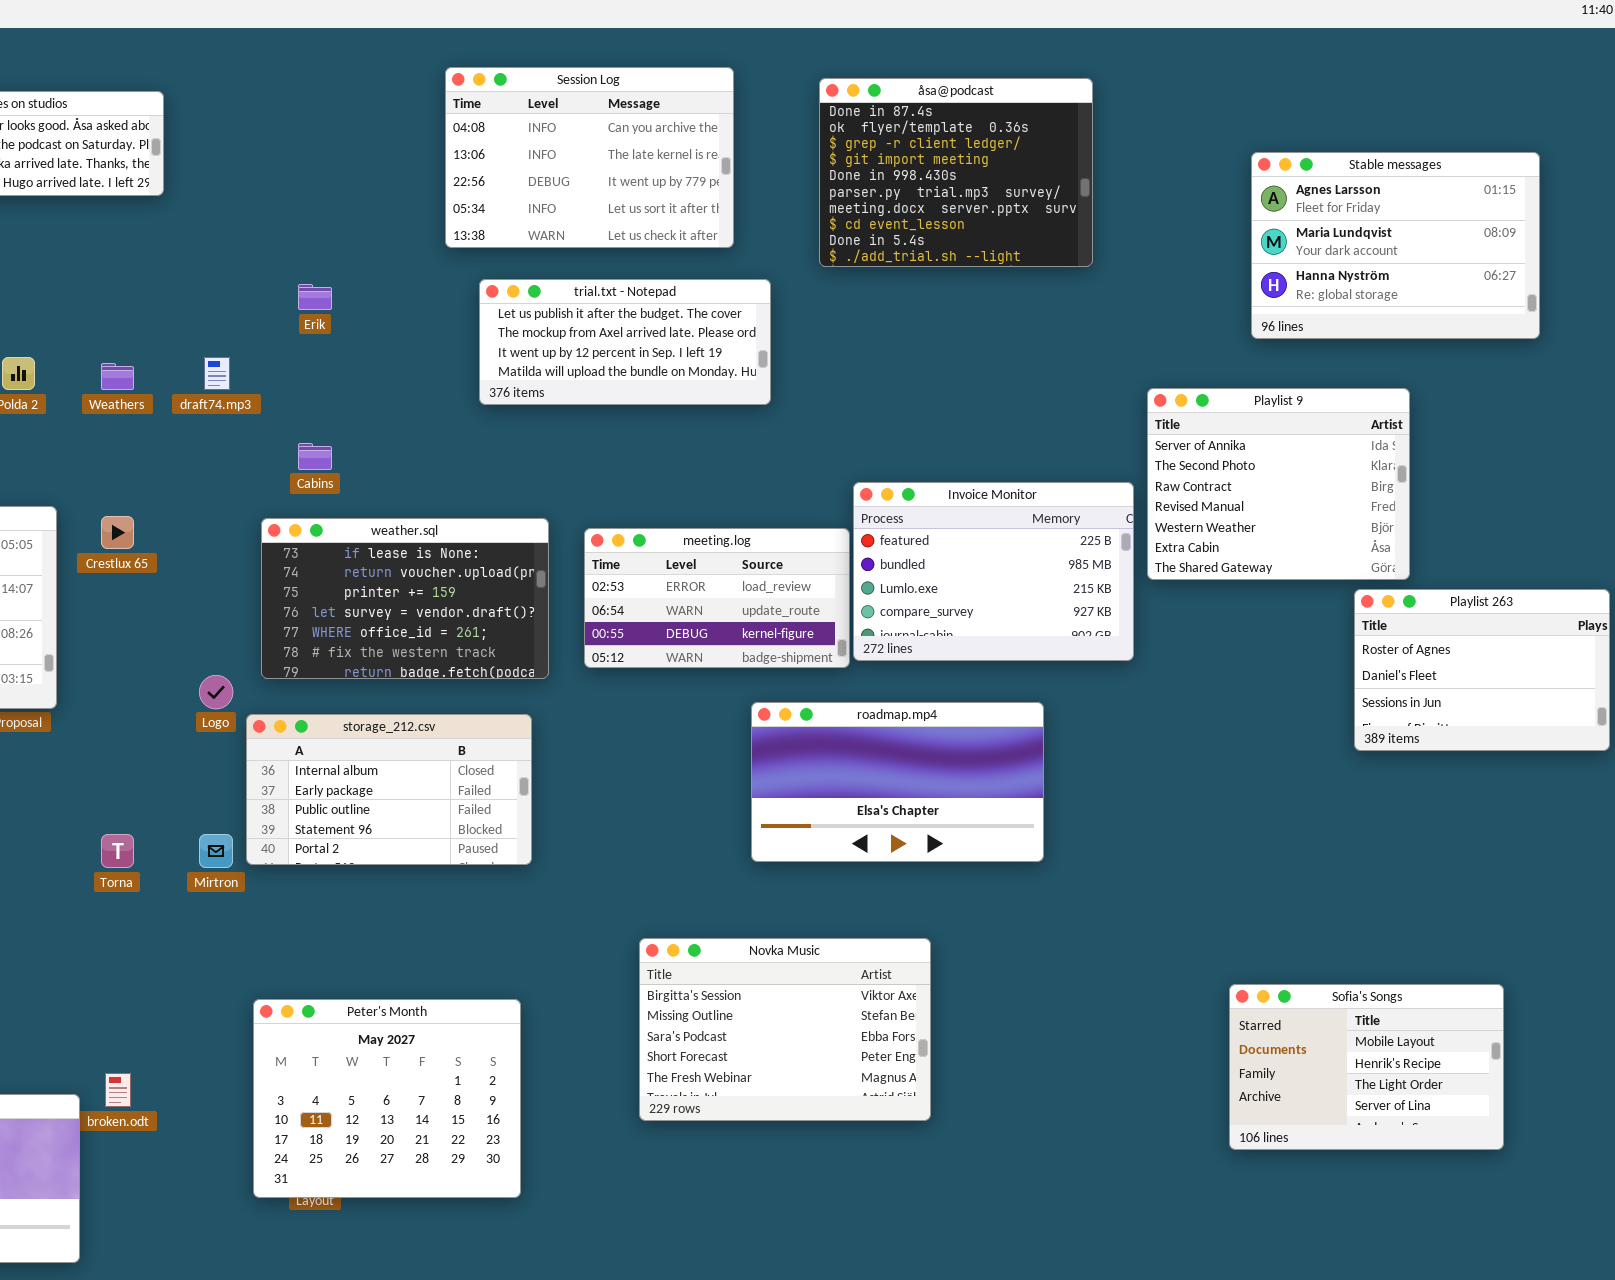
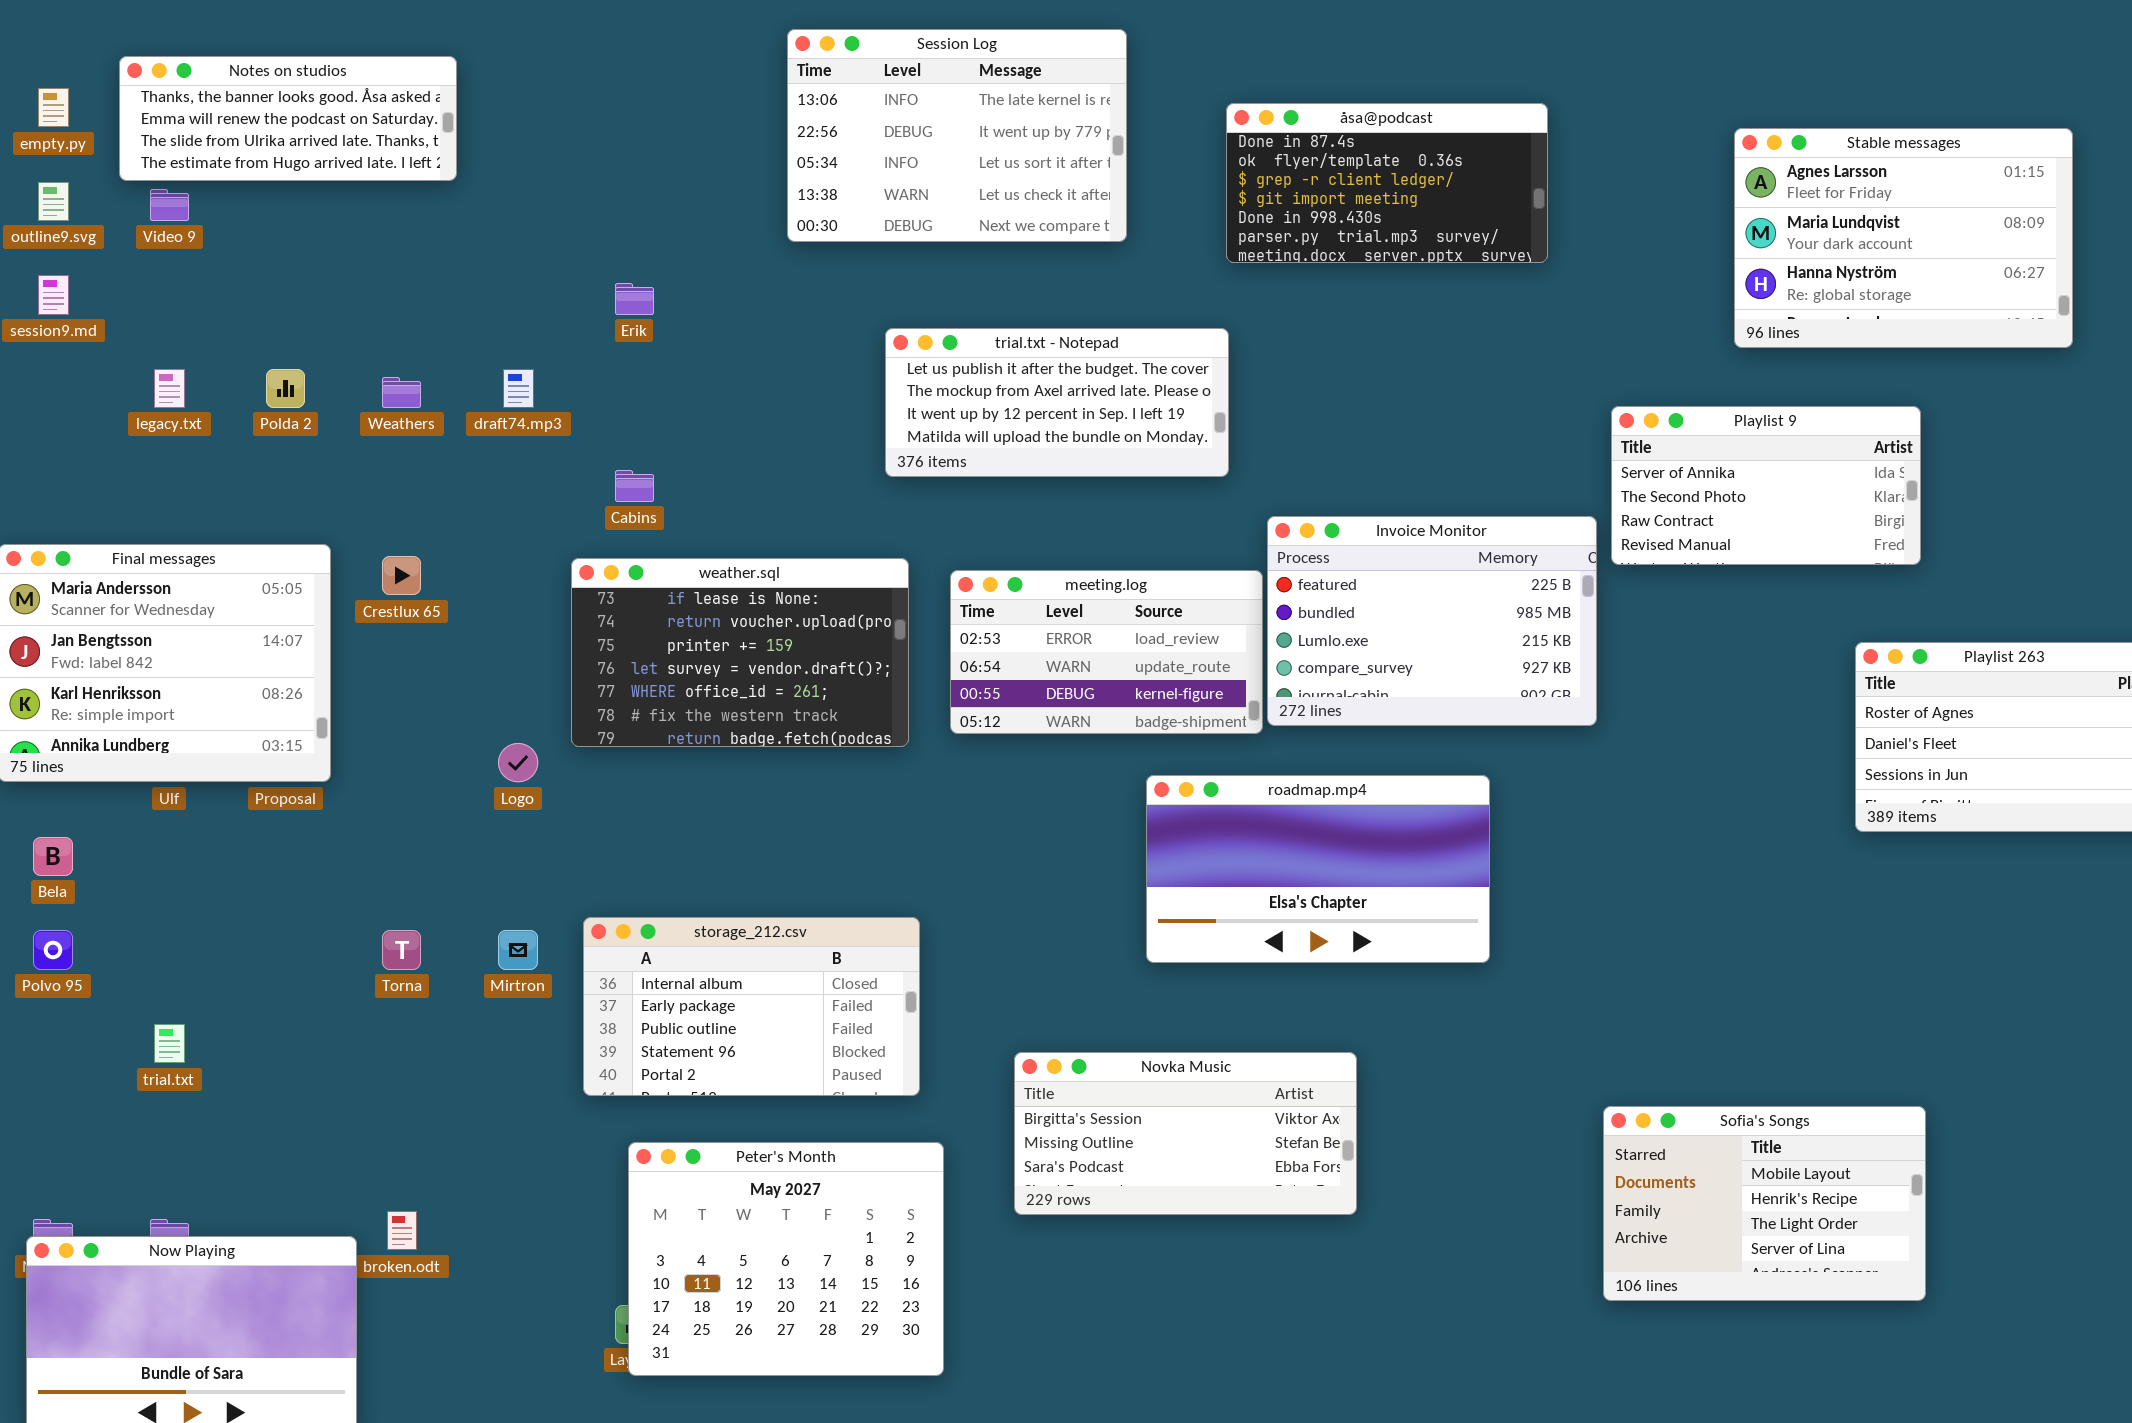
Session Log: [445,67,734,248] -> [787,29,1127,242], scrolled down 1 row
åsa@podcast: [819,78,1093,267] -> [1226,103,1548,263], resized
trial.txt - Notepad: [479,279,771,405] -> [885,328,1229,477], moved
Playlist 9: [1147,388,1410,580] -> [1611,406,1921,565], resized
storage_212.csv: [246,714,532,865] -> [583,917,920,1096], moved
Novka Music: [639,938,931,1121] -> [1014,1052,1357,1215], resized
Sofia's Songs: [1229,984,1504,1150] -> [1603,1106,1926,1301], moved
Peter's Month: [253,999,521,1198] -> [628,1142,944,1376], moved

